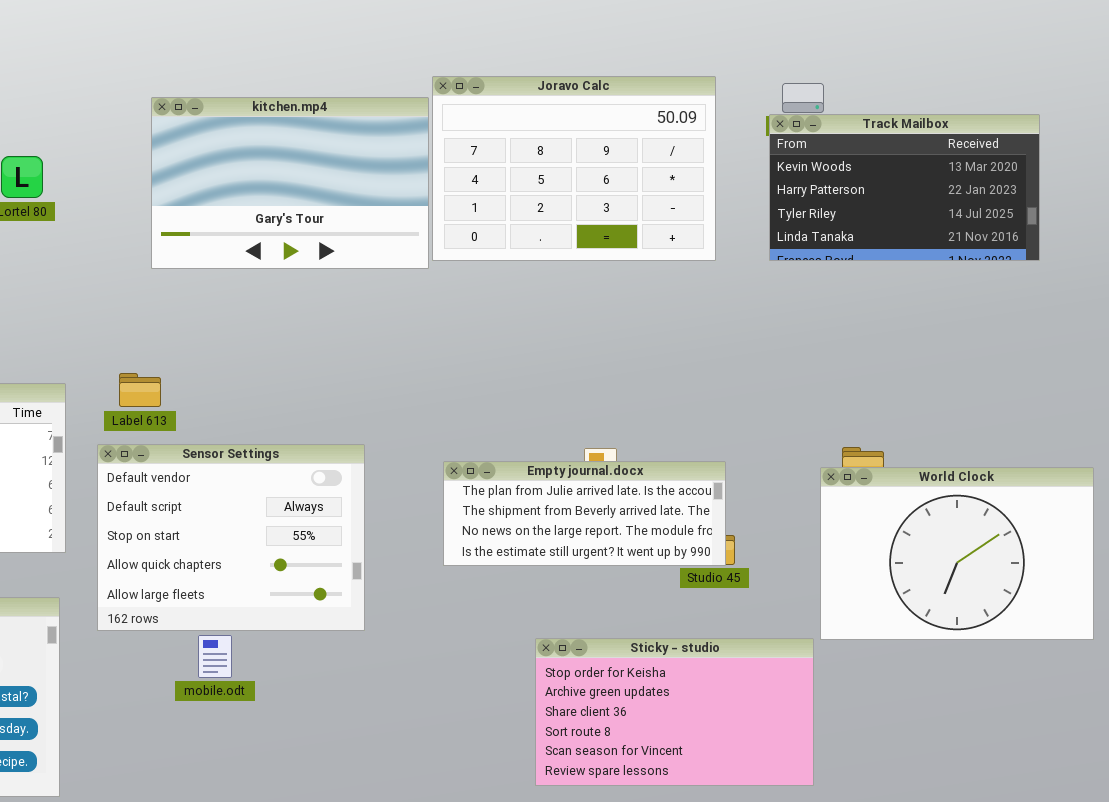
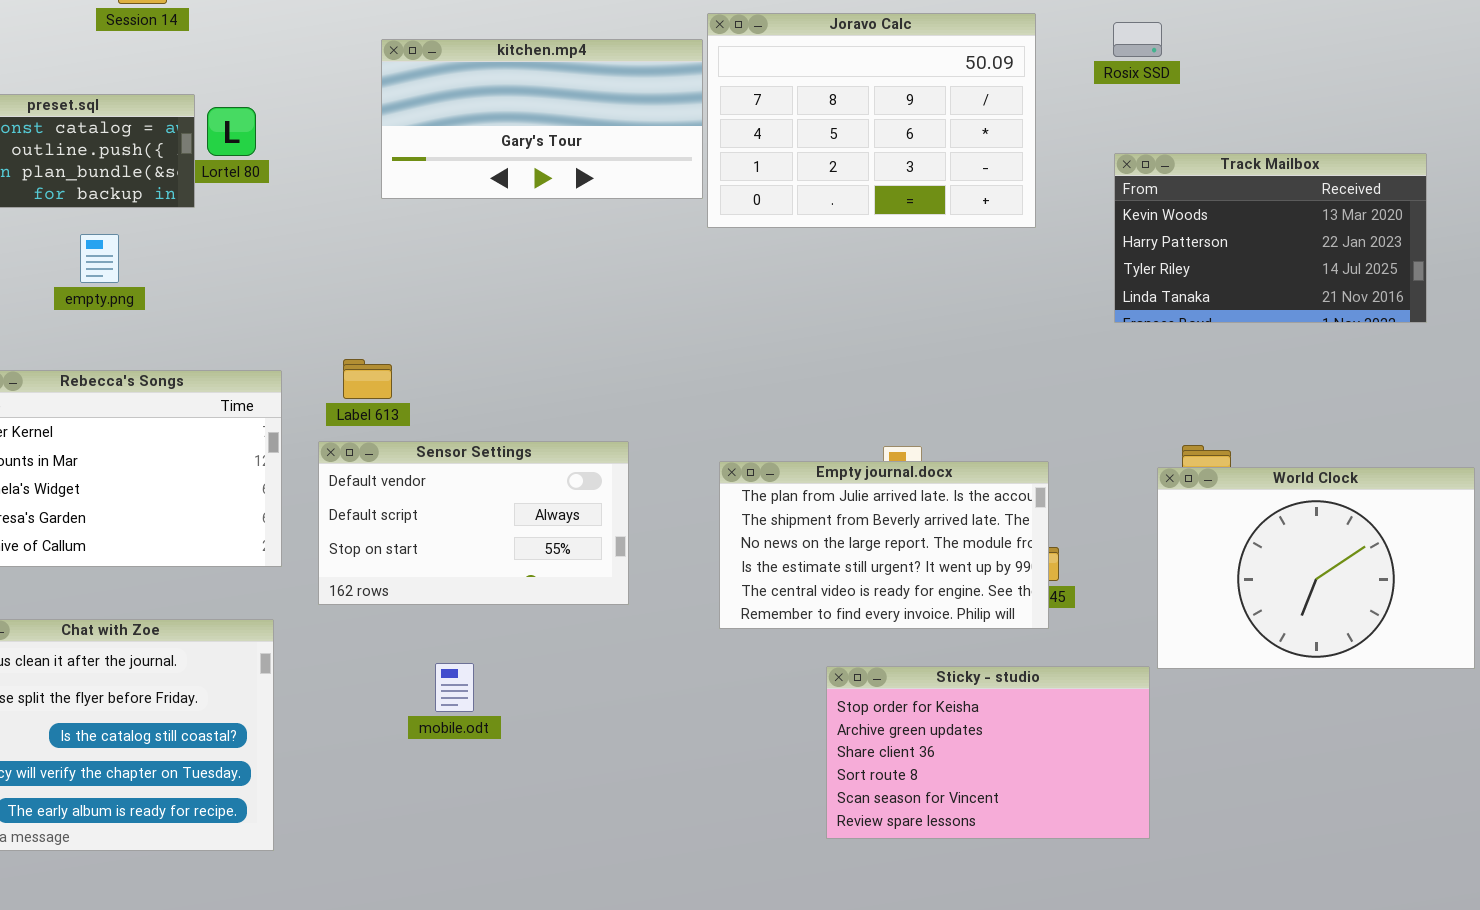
kitchen.mp4: [151,97,429,269] -> [381,39,703,199], resized
Track Mailbox: [769,114,1040,261] -> [1114,153,1427,323], moved
Sensor Settings: [97,444,365,631] -> [318,441,629,605], resized
Empty journal.docx: [443,461,726,566] -> [719,461,1049,629], resized

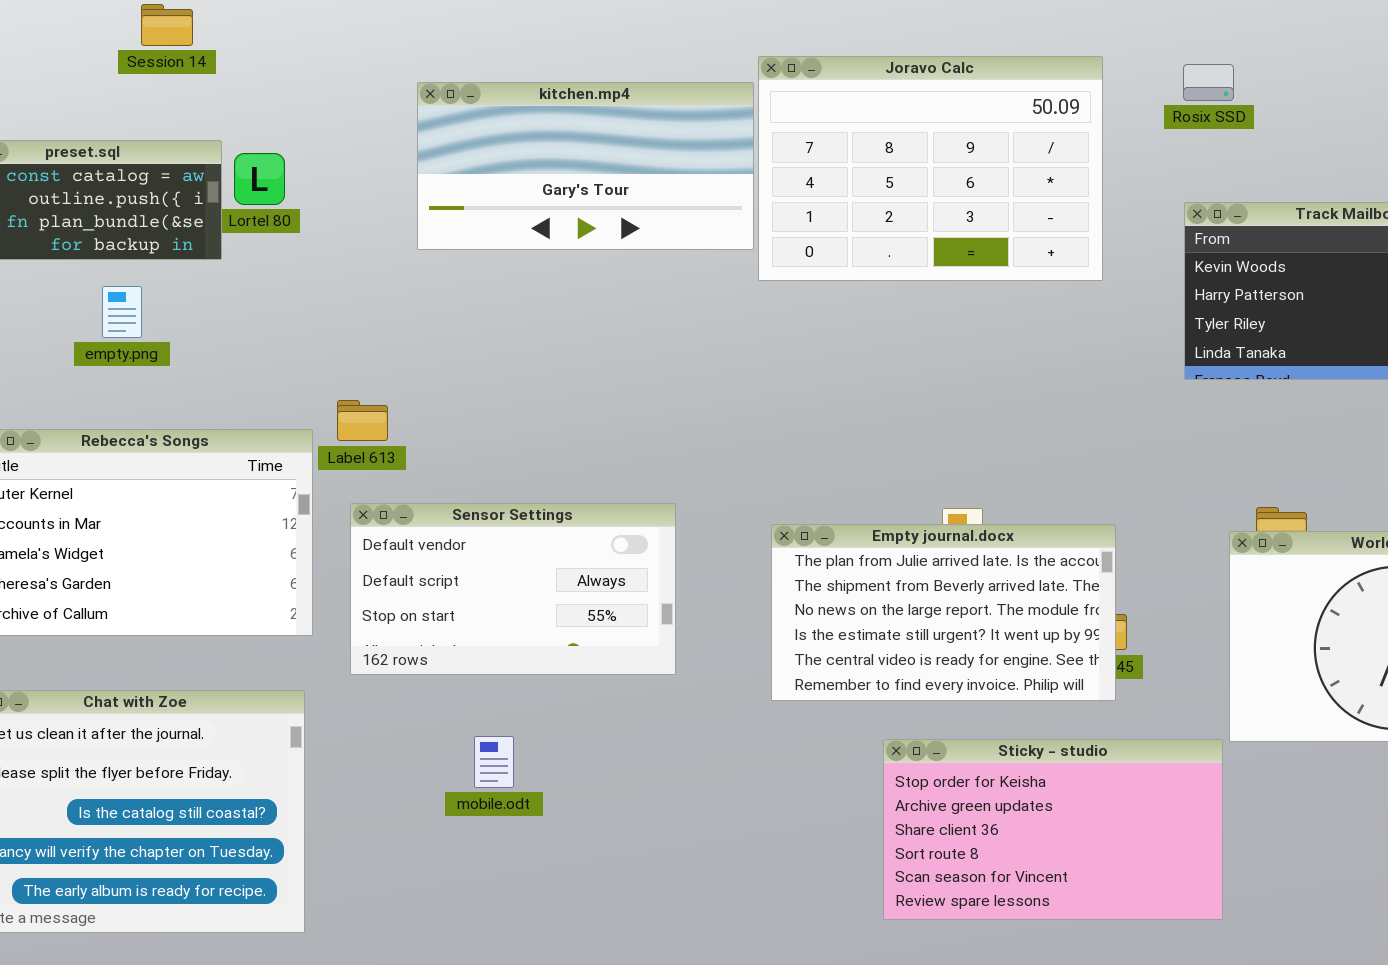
Label 613: [343,359,392,399] -> [337,400,388,441], moved

